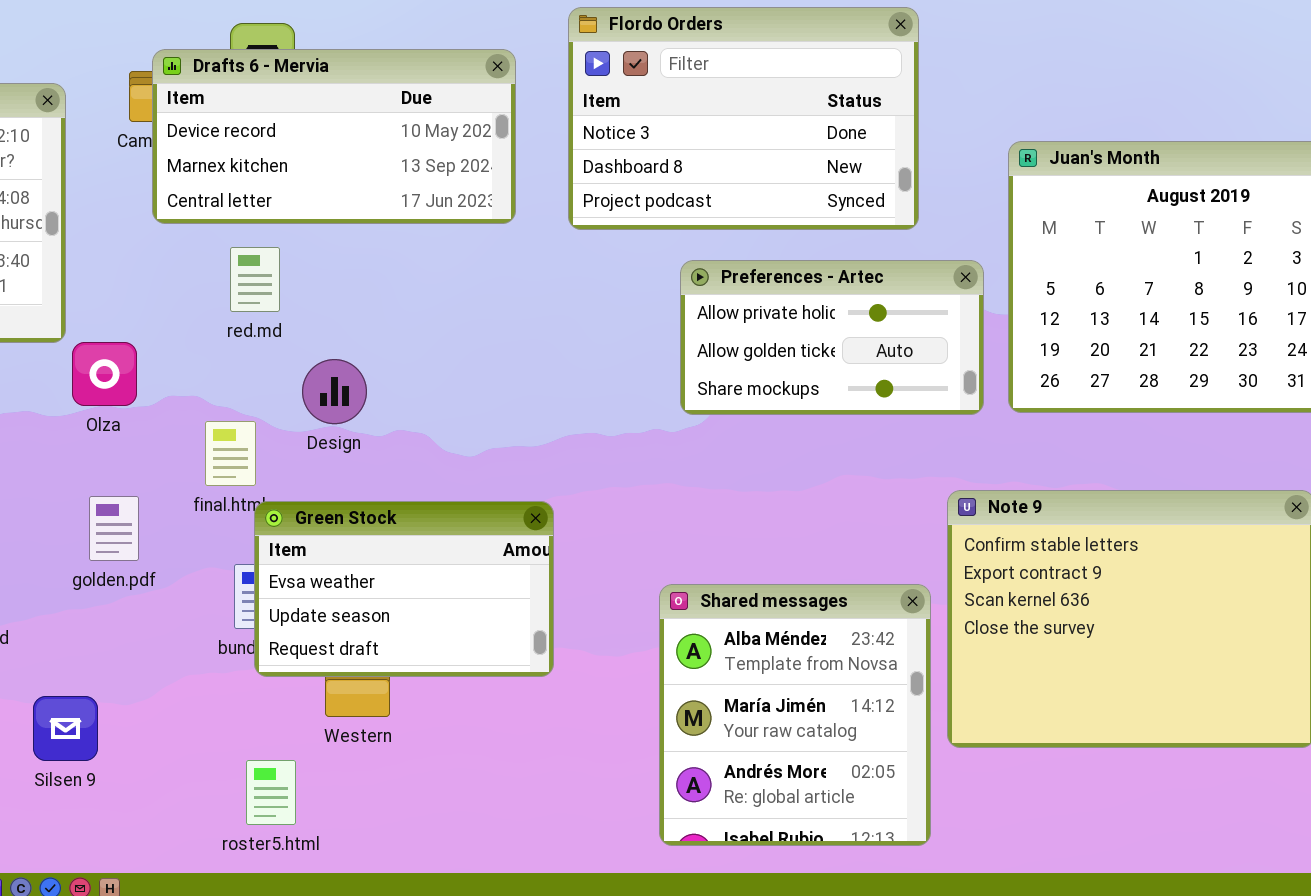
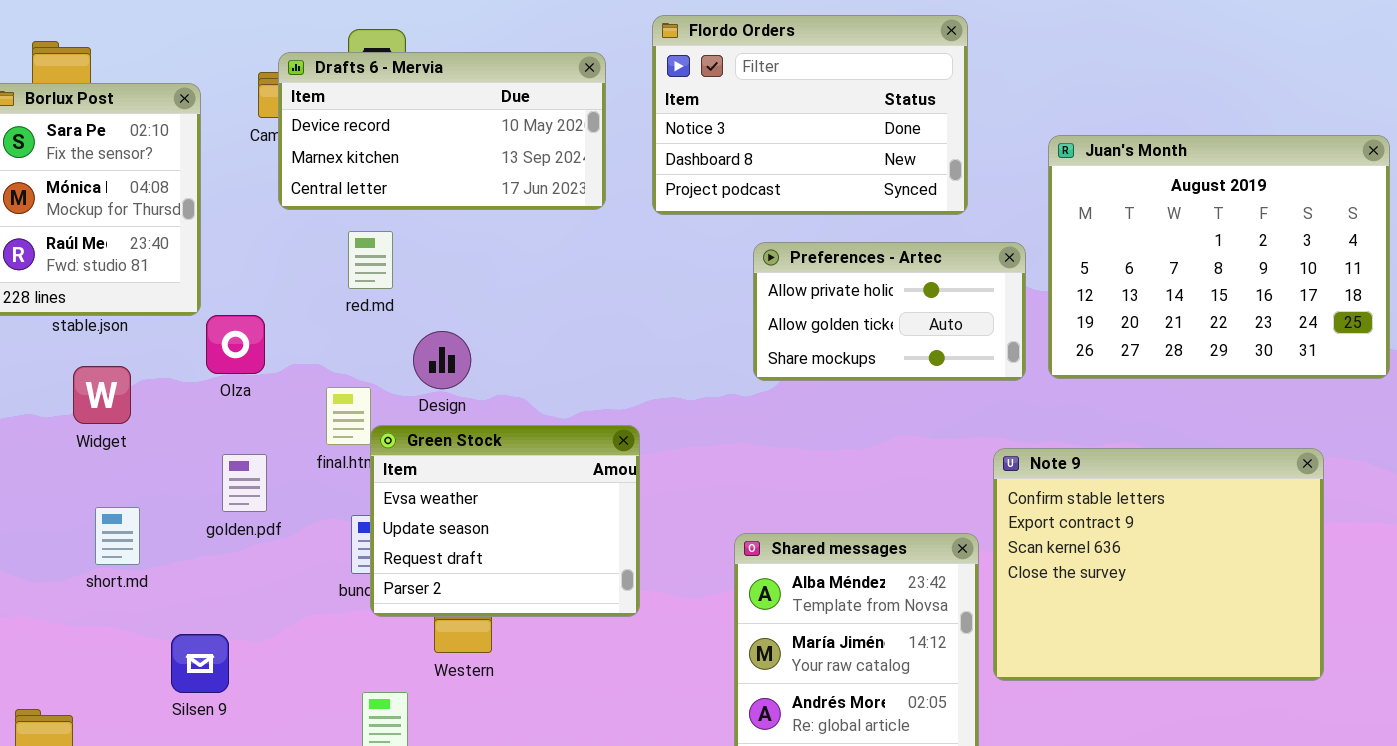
Green Stock: [254,501,554,677] -> [370,425,640,617], resized

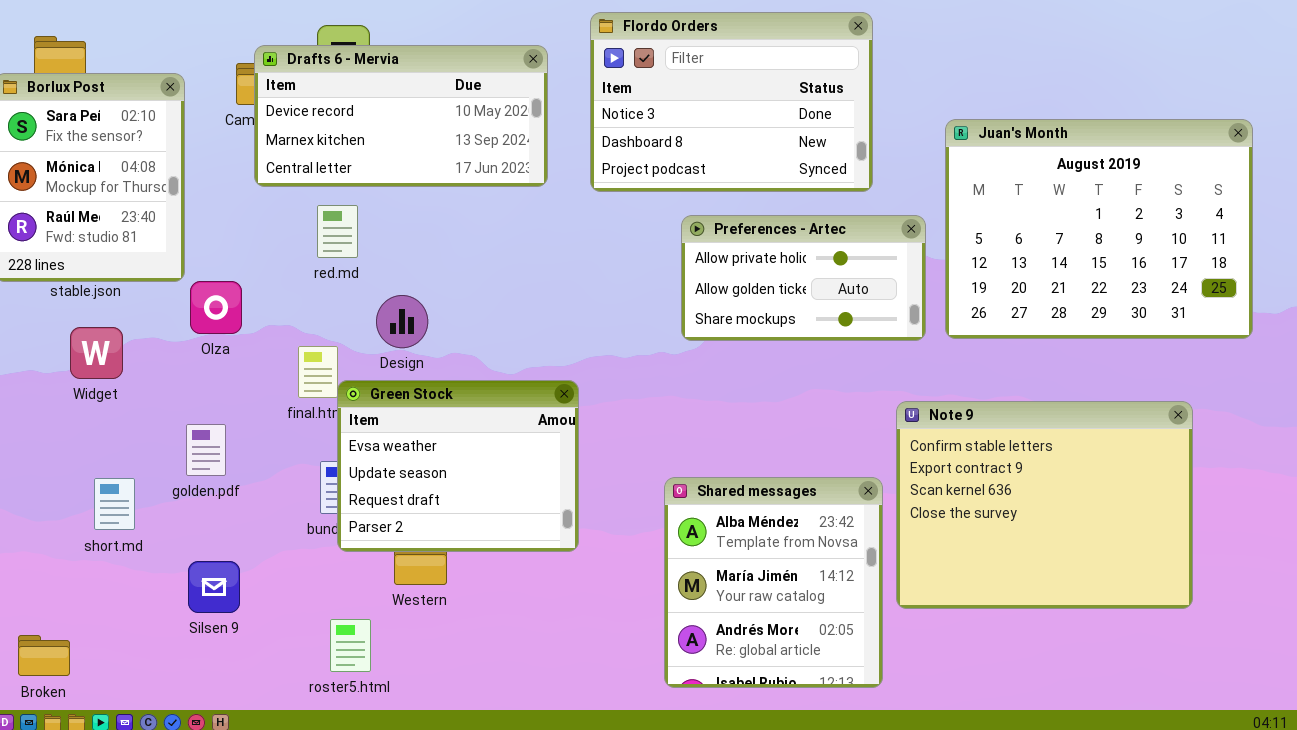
golden.pdf: [222,454,267,512] -> [186,424,226,476], moved
short.md: [95,507,140,565] -> [94,478,135,530], moved
Silsen 9: [171,634,229,693] -> [188,561,240,613], moved

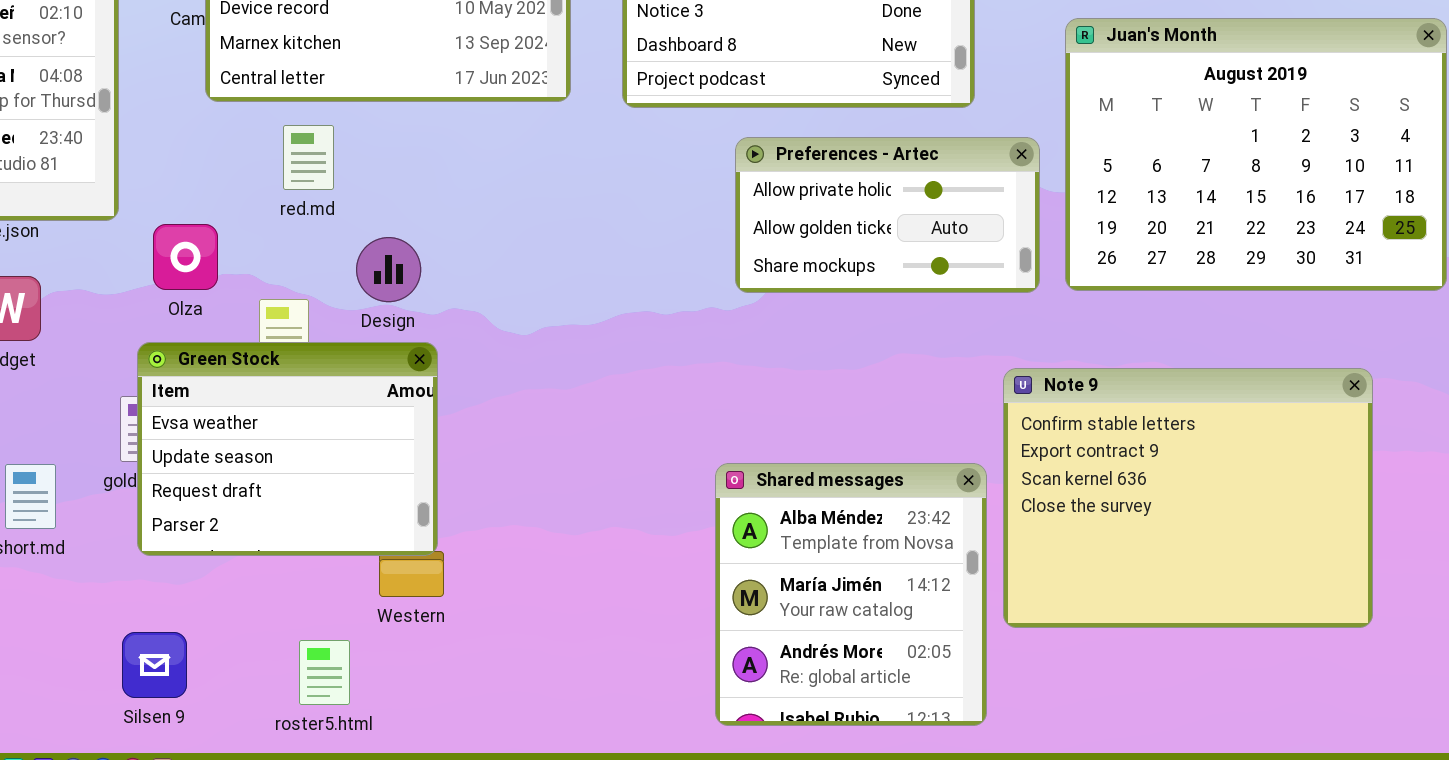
Olza: [190,281,242,334] -> [153,224,218,290], moved
Green Stock: [337,380,579,552] -> [137,342,438,556], moved
Silsen 9: [188,561,240,613] -> [122,632,187,698], moved

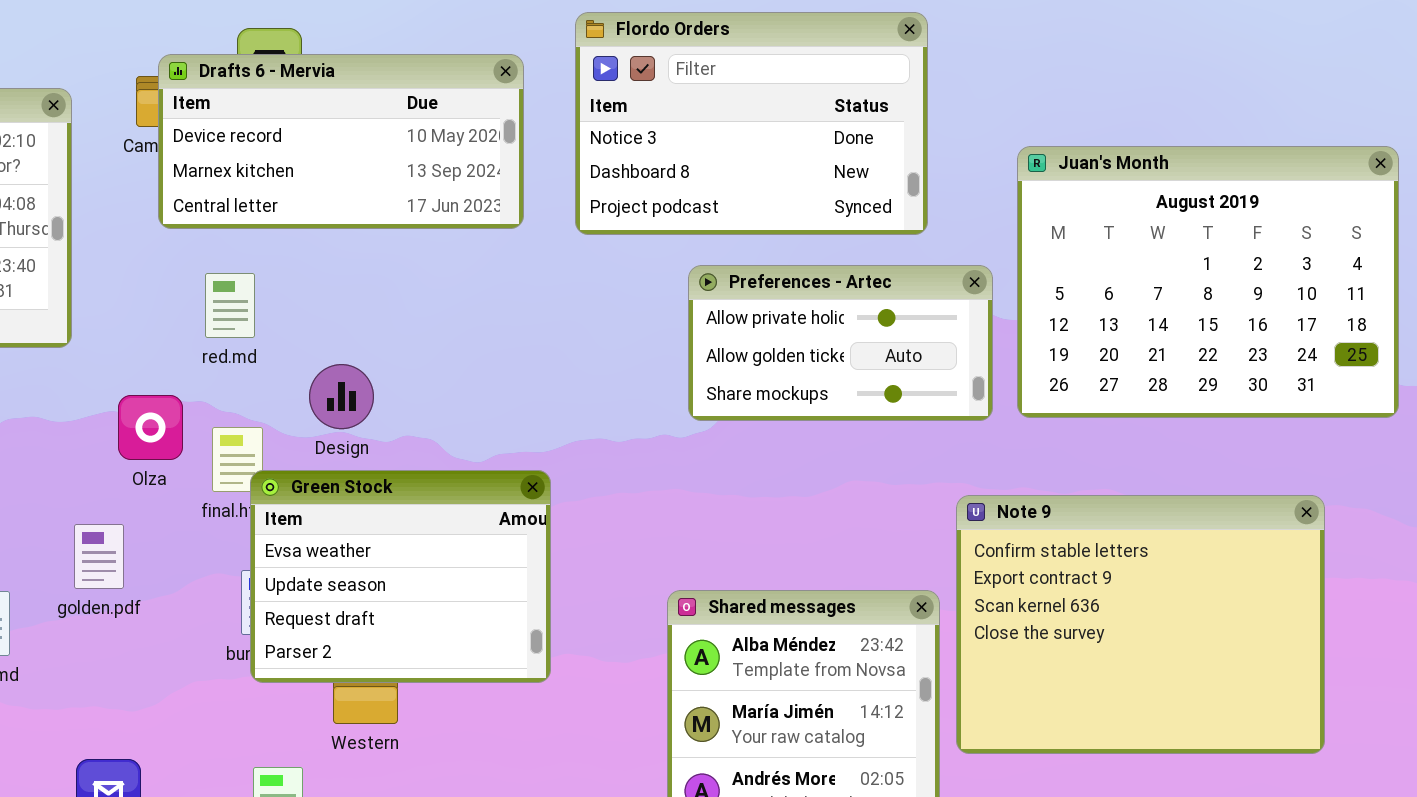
red.md: [283,125,334,190] -> [205,273,255,338], moved
Olza: [153,224,218,290] -> [118,395,183,460], moved
Green Stock: [137,342,438,556] -> [250,470,551,683], moved

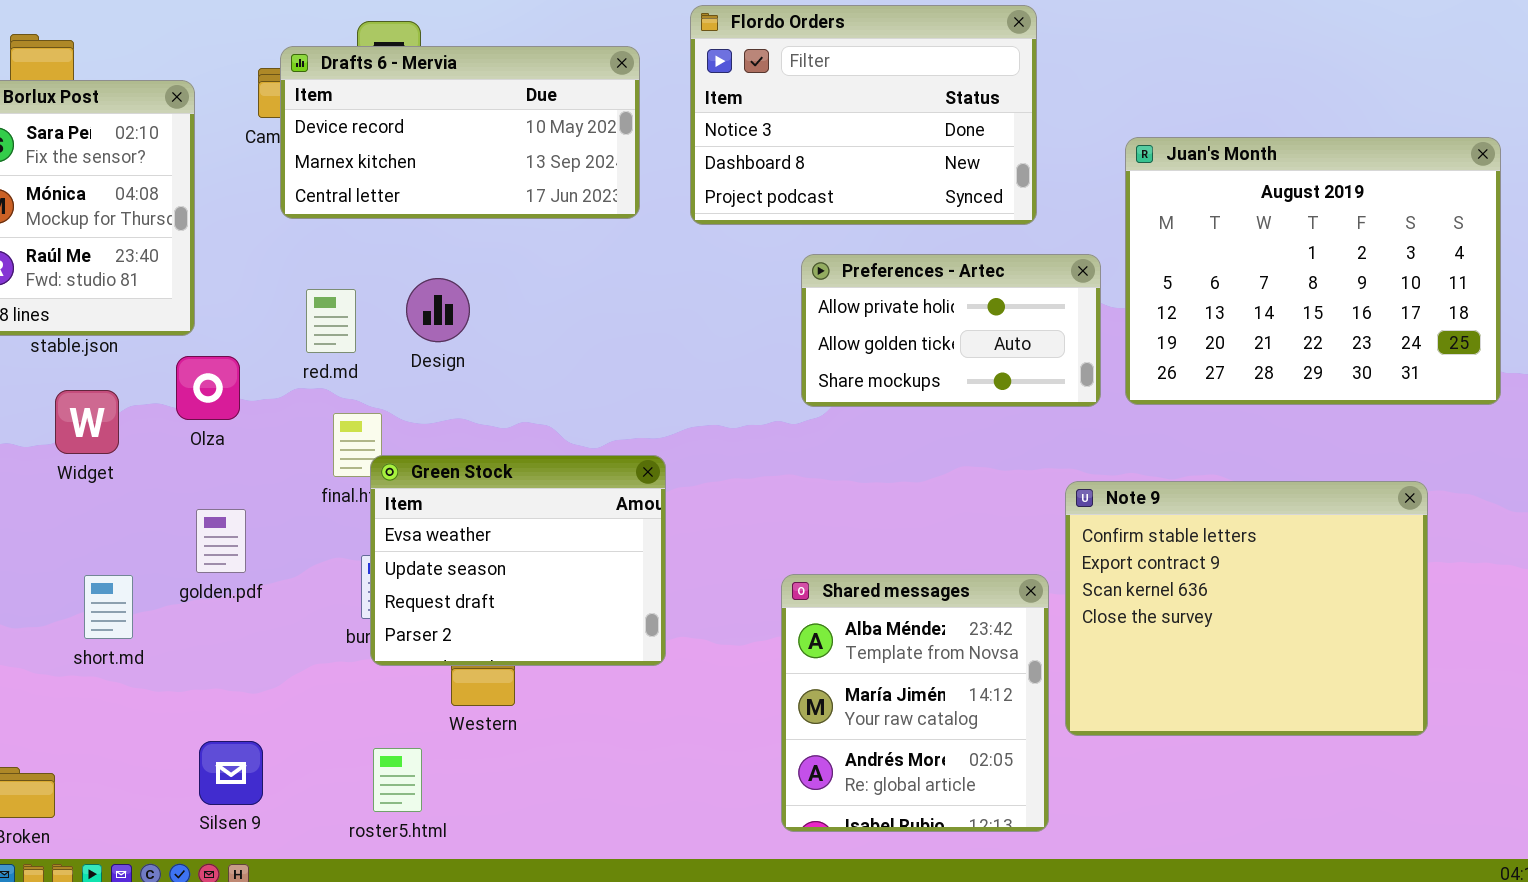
red.md: [205,273,255,338] -> [306,289,356,353], moved
Design: [309,364,374,429] -> [406,278,470,342], moved
Olza: [118,395,183,460] -> [176,356,240,420], moved

